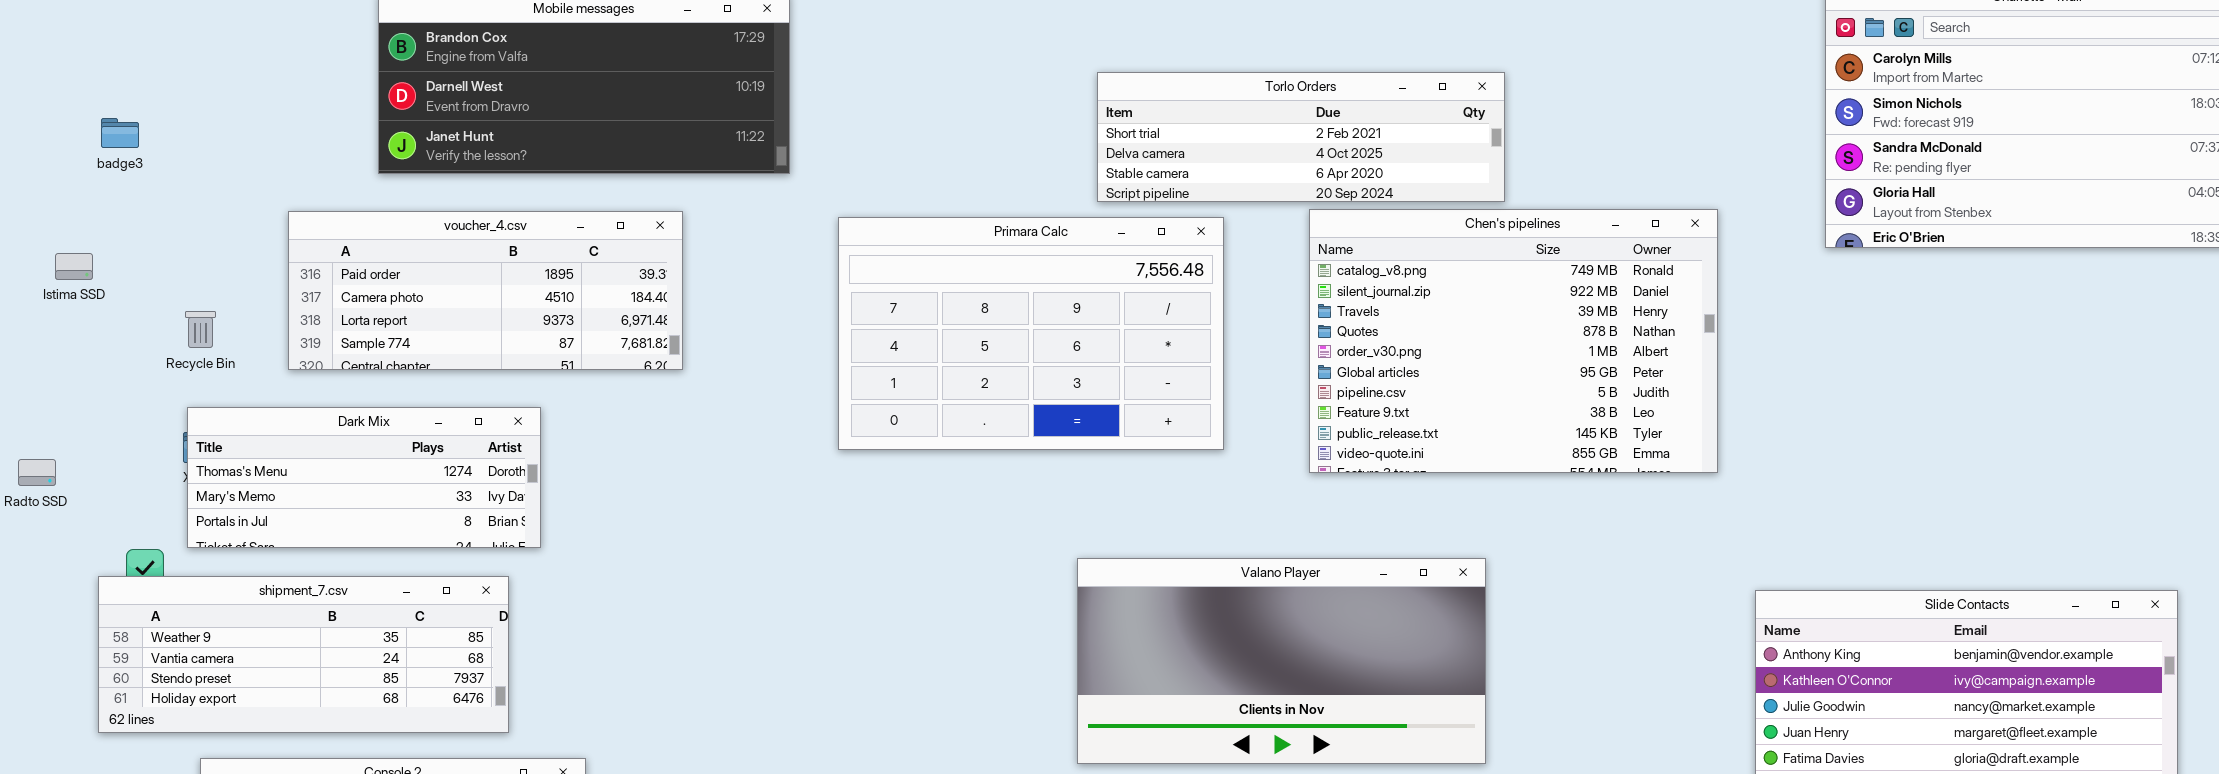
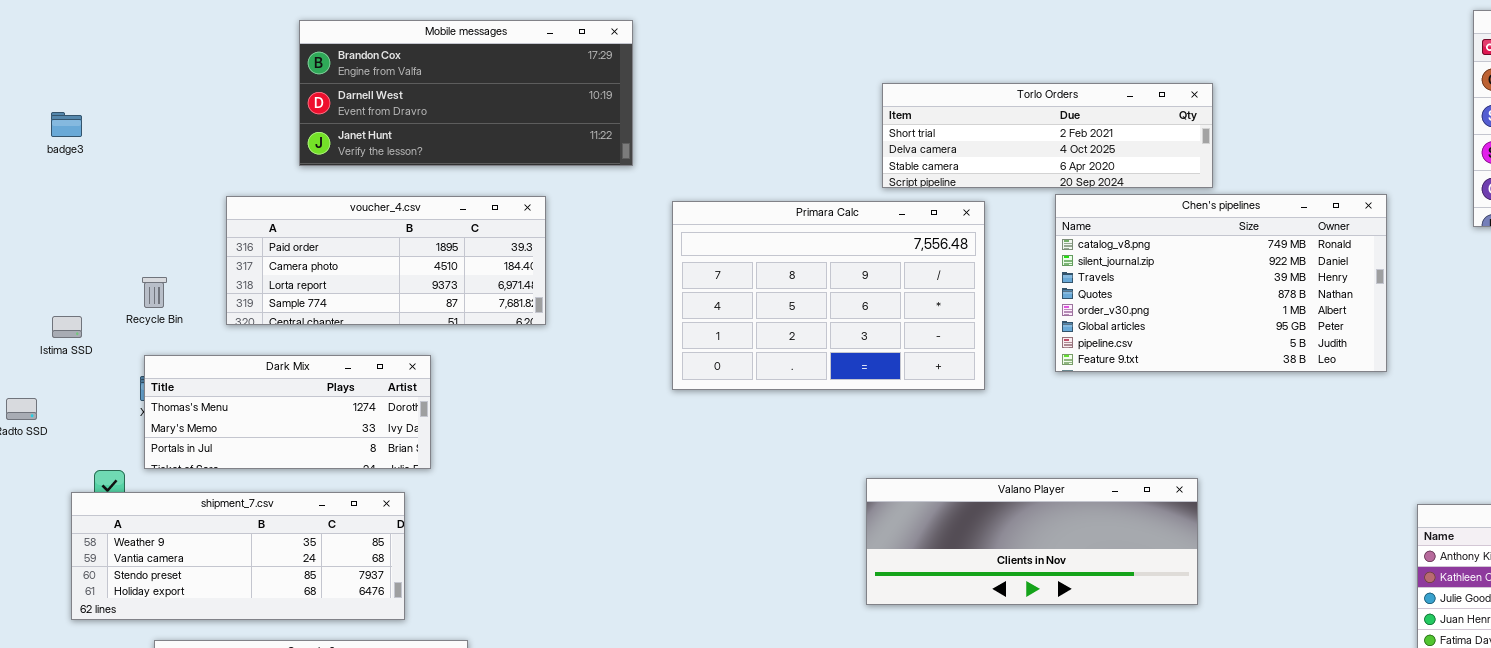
badge3: [101,118,139,148] -> [51,112,82,137], moved
Chen's pipelines: [1309,209,1718,473] -> [1055,194,1387,372], resized
Istima SSD: [55,253,93,280] -> [52,316,82,338], moved
Valano Player: [1077,558,1486,764] -> [866,478,1198,605], resized

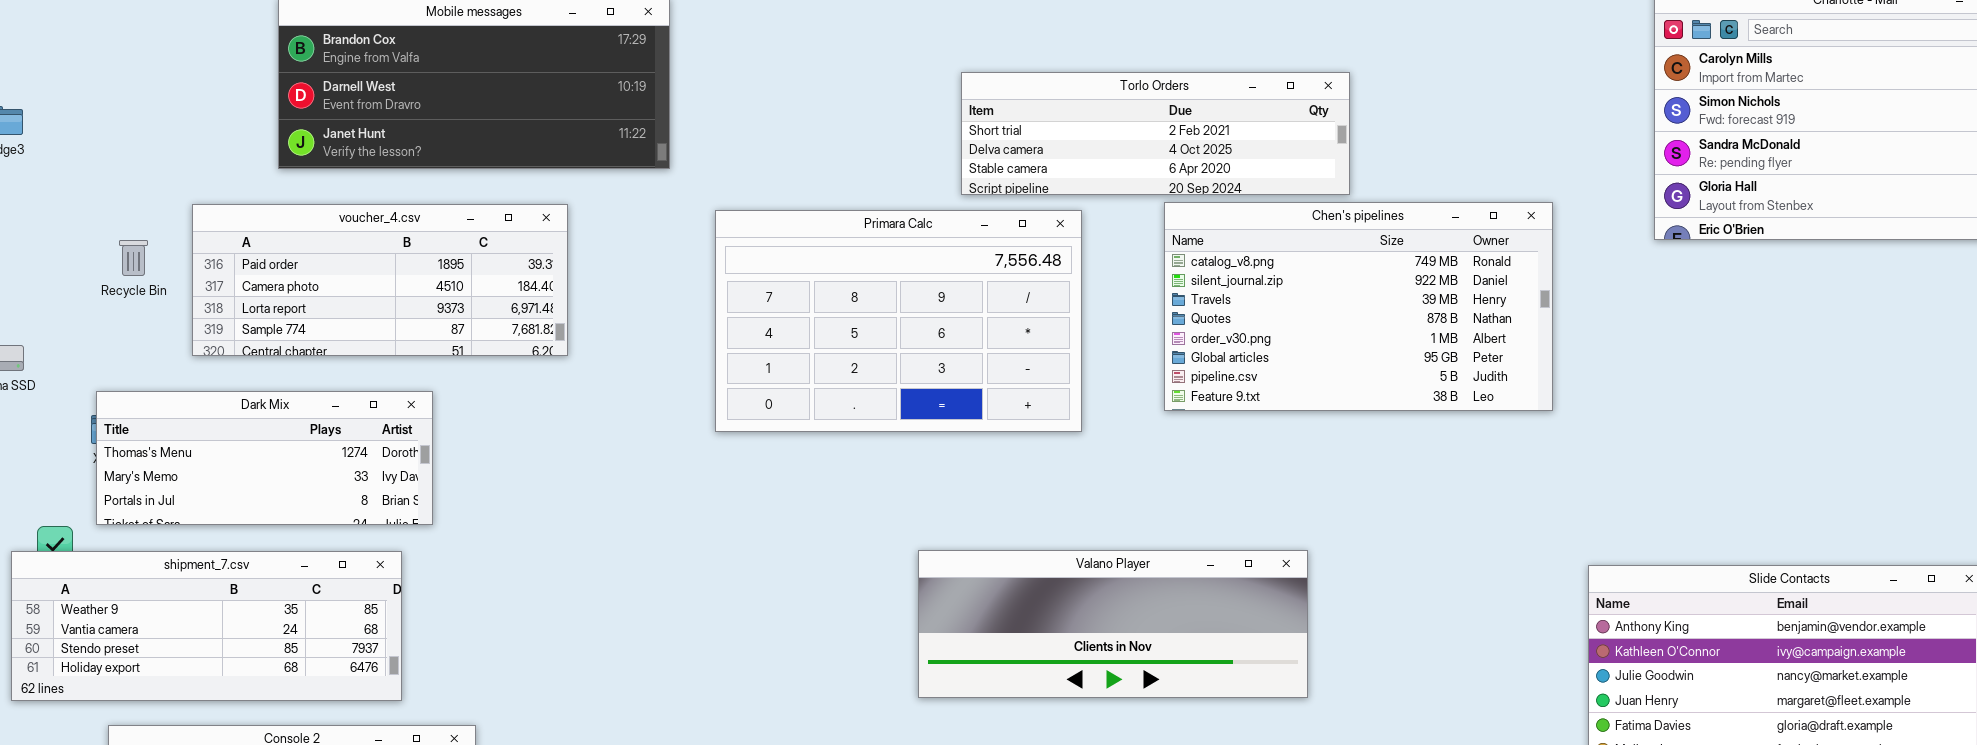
Recycle Bin: [142,277,167,308] -> [119,240,148,276], moved
Valano Player: [866,478,1198,605] -> [918,550,1308,698], moved

